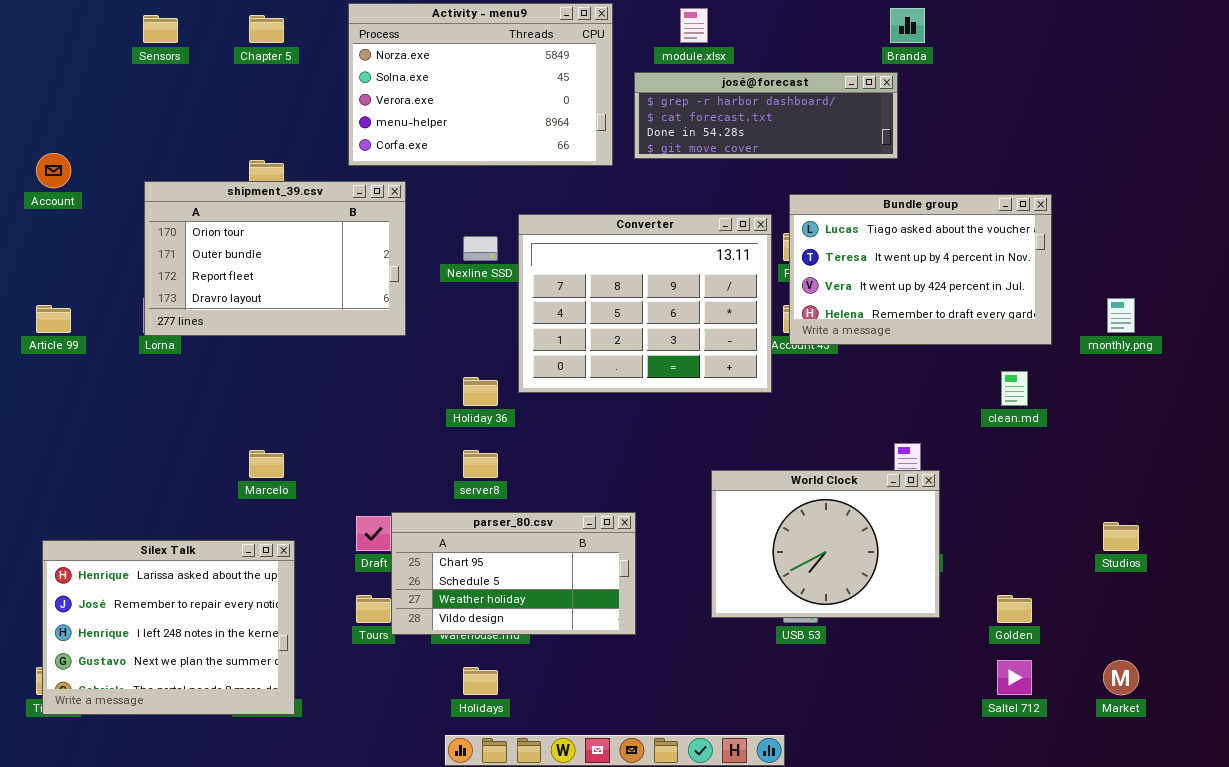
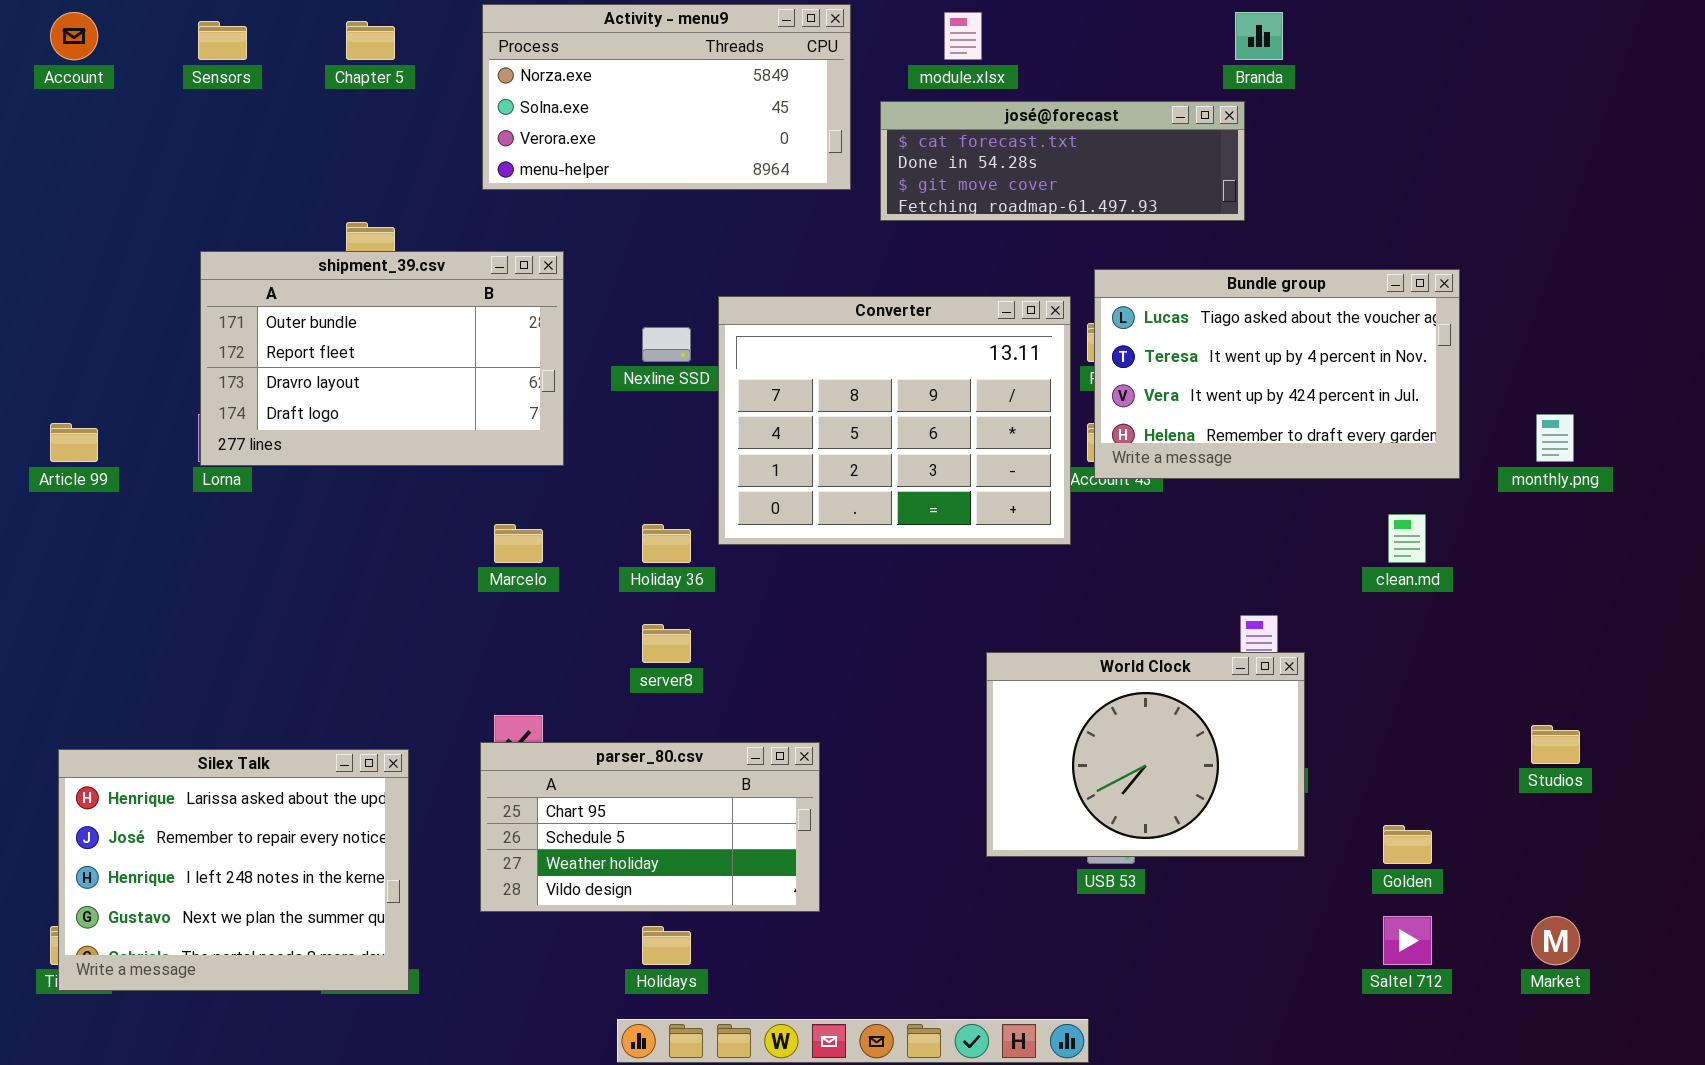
Activity - menu9: [348,3,613,166] -> [482,4,851,190], resized
josé@forecast: [634,72,898,159] -> [880,101,1245,221], scrolled down 1 row
Account: [36,153,71,188] -> [50,12,98,60], moved
shipment_39.csv: [144,181,406,336] -> [200,251,564,466], scrolled down 1 row
Marcelo: [249,450,284,478] -> [494,524,543,563], moved
parser_80.csv: [391,512,636,635] -> [480,742,820,912], moved

